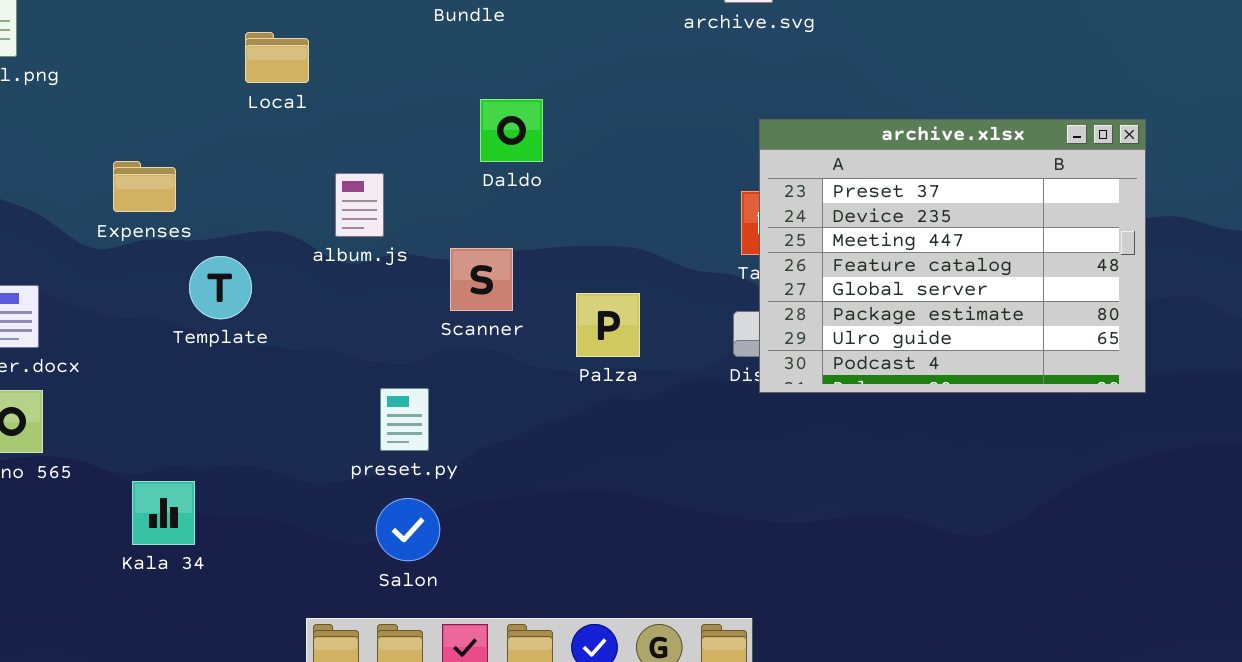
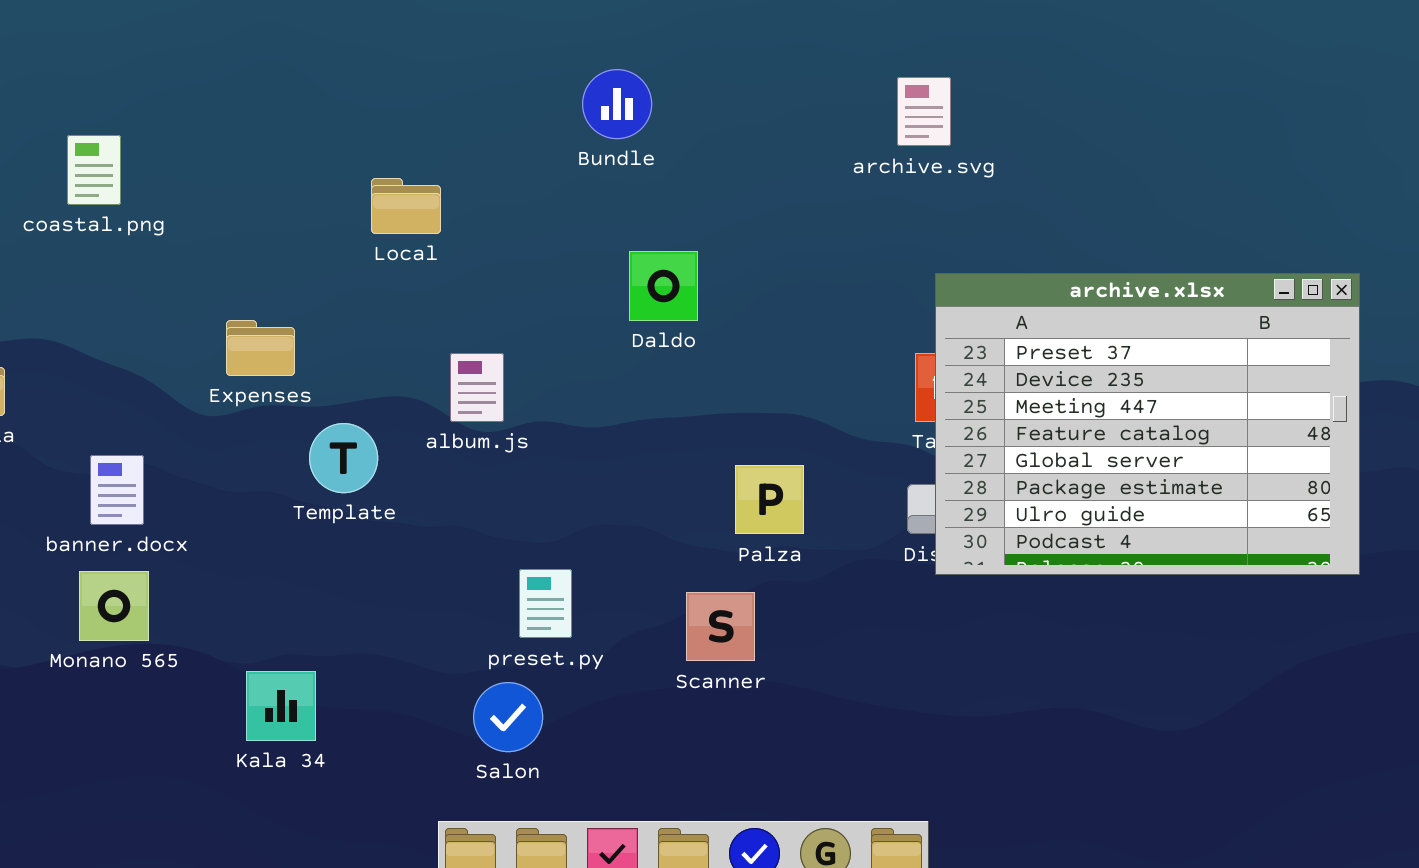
album.js: [335,173,384,237] -> [450,353,504,422], moved
Scanner: [450,248,513,311] -> [686,592,755,661], moved
Salon: [376,498,440,561] -> [473,682,543,752], moved

